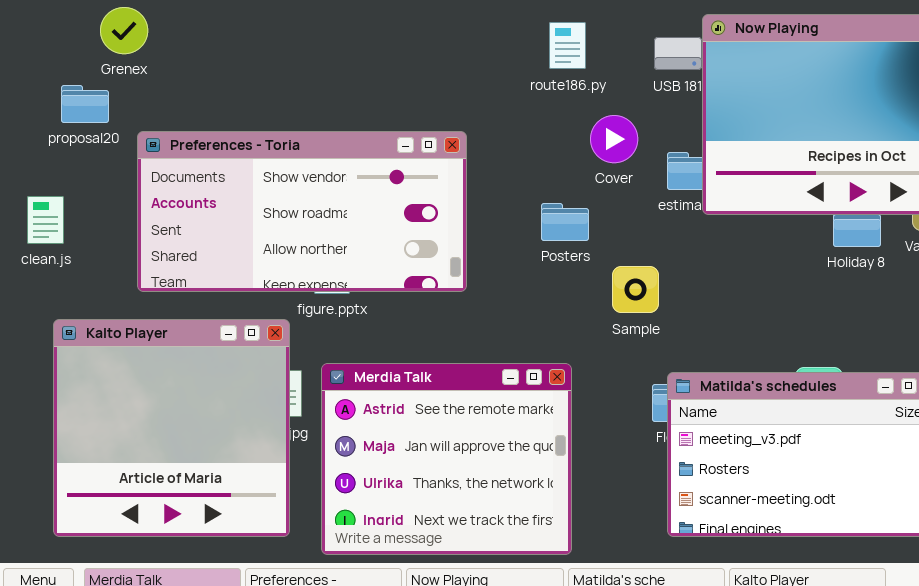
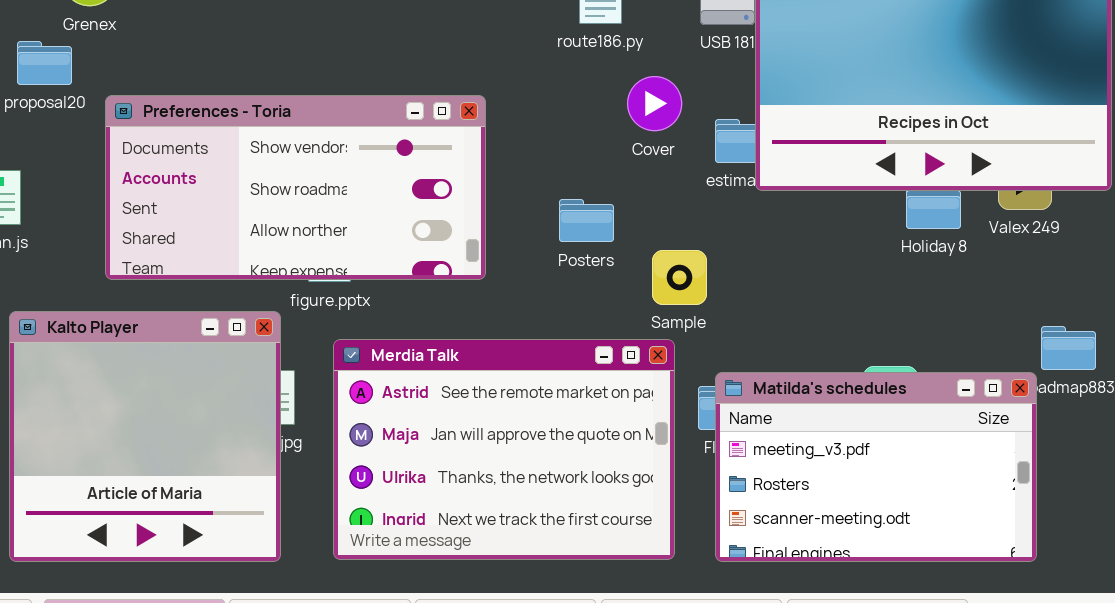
Posters: [541,203,589,241] -> [559,199,614,242], moved
Merdia Talk: [321,363,572,555] -> [333,339,675,560], moved, resized

